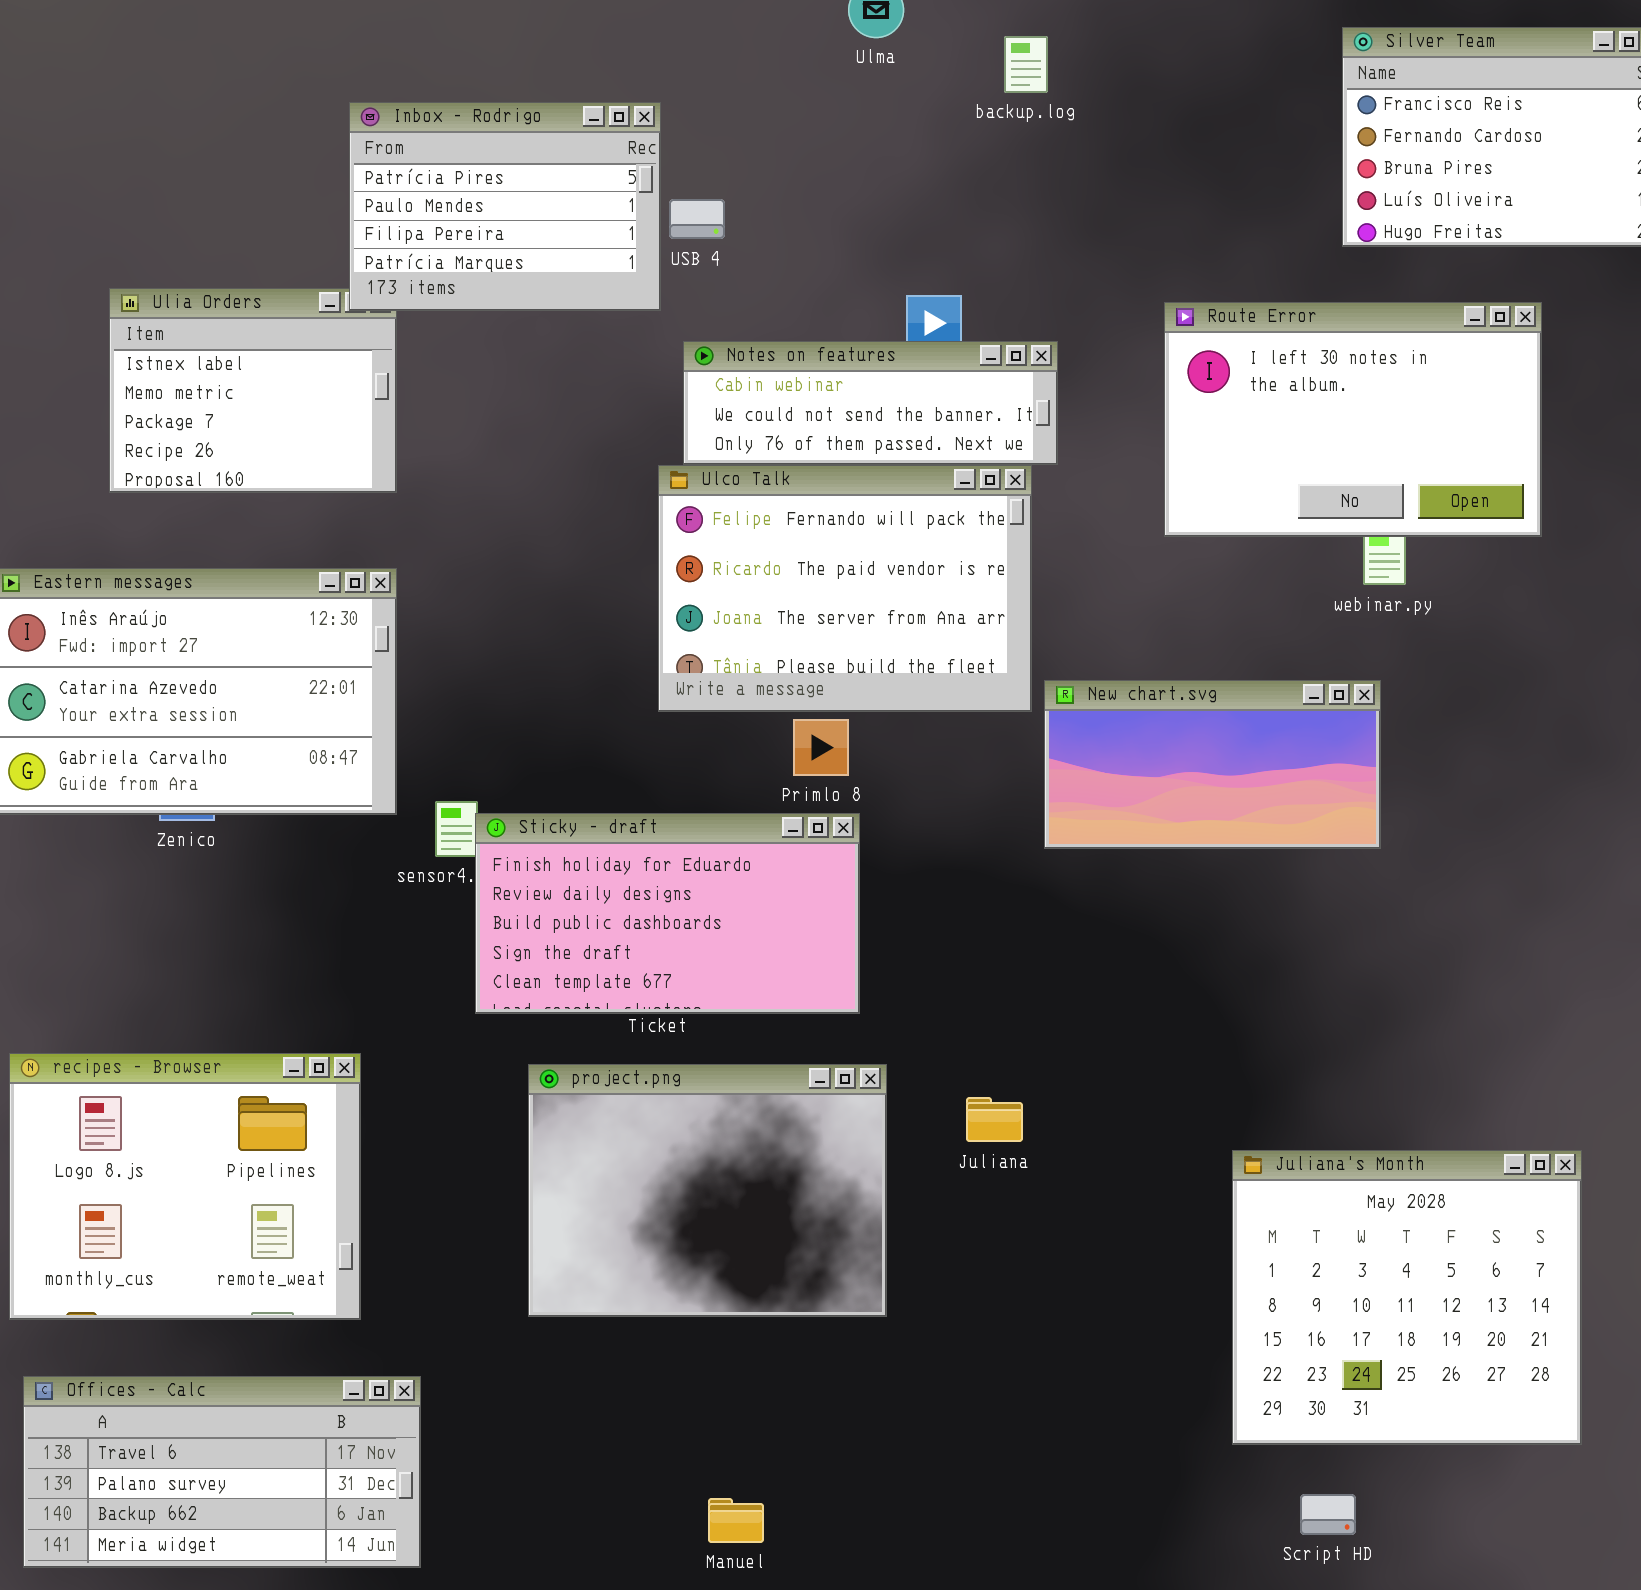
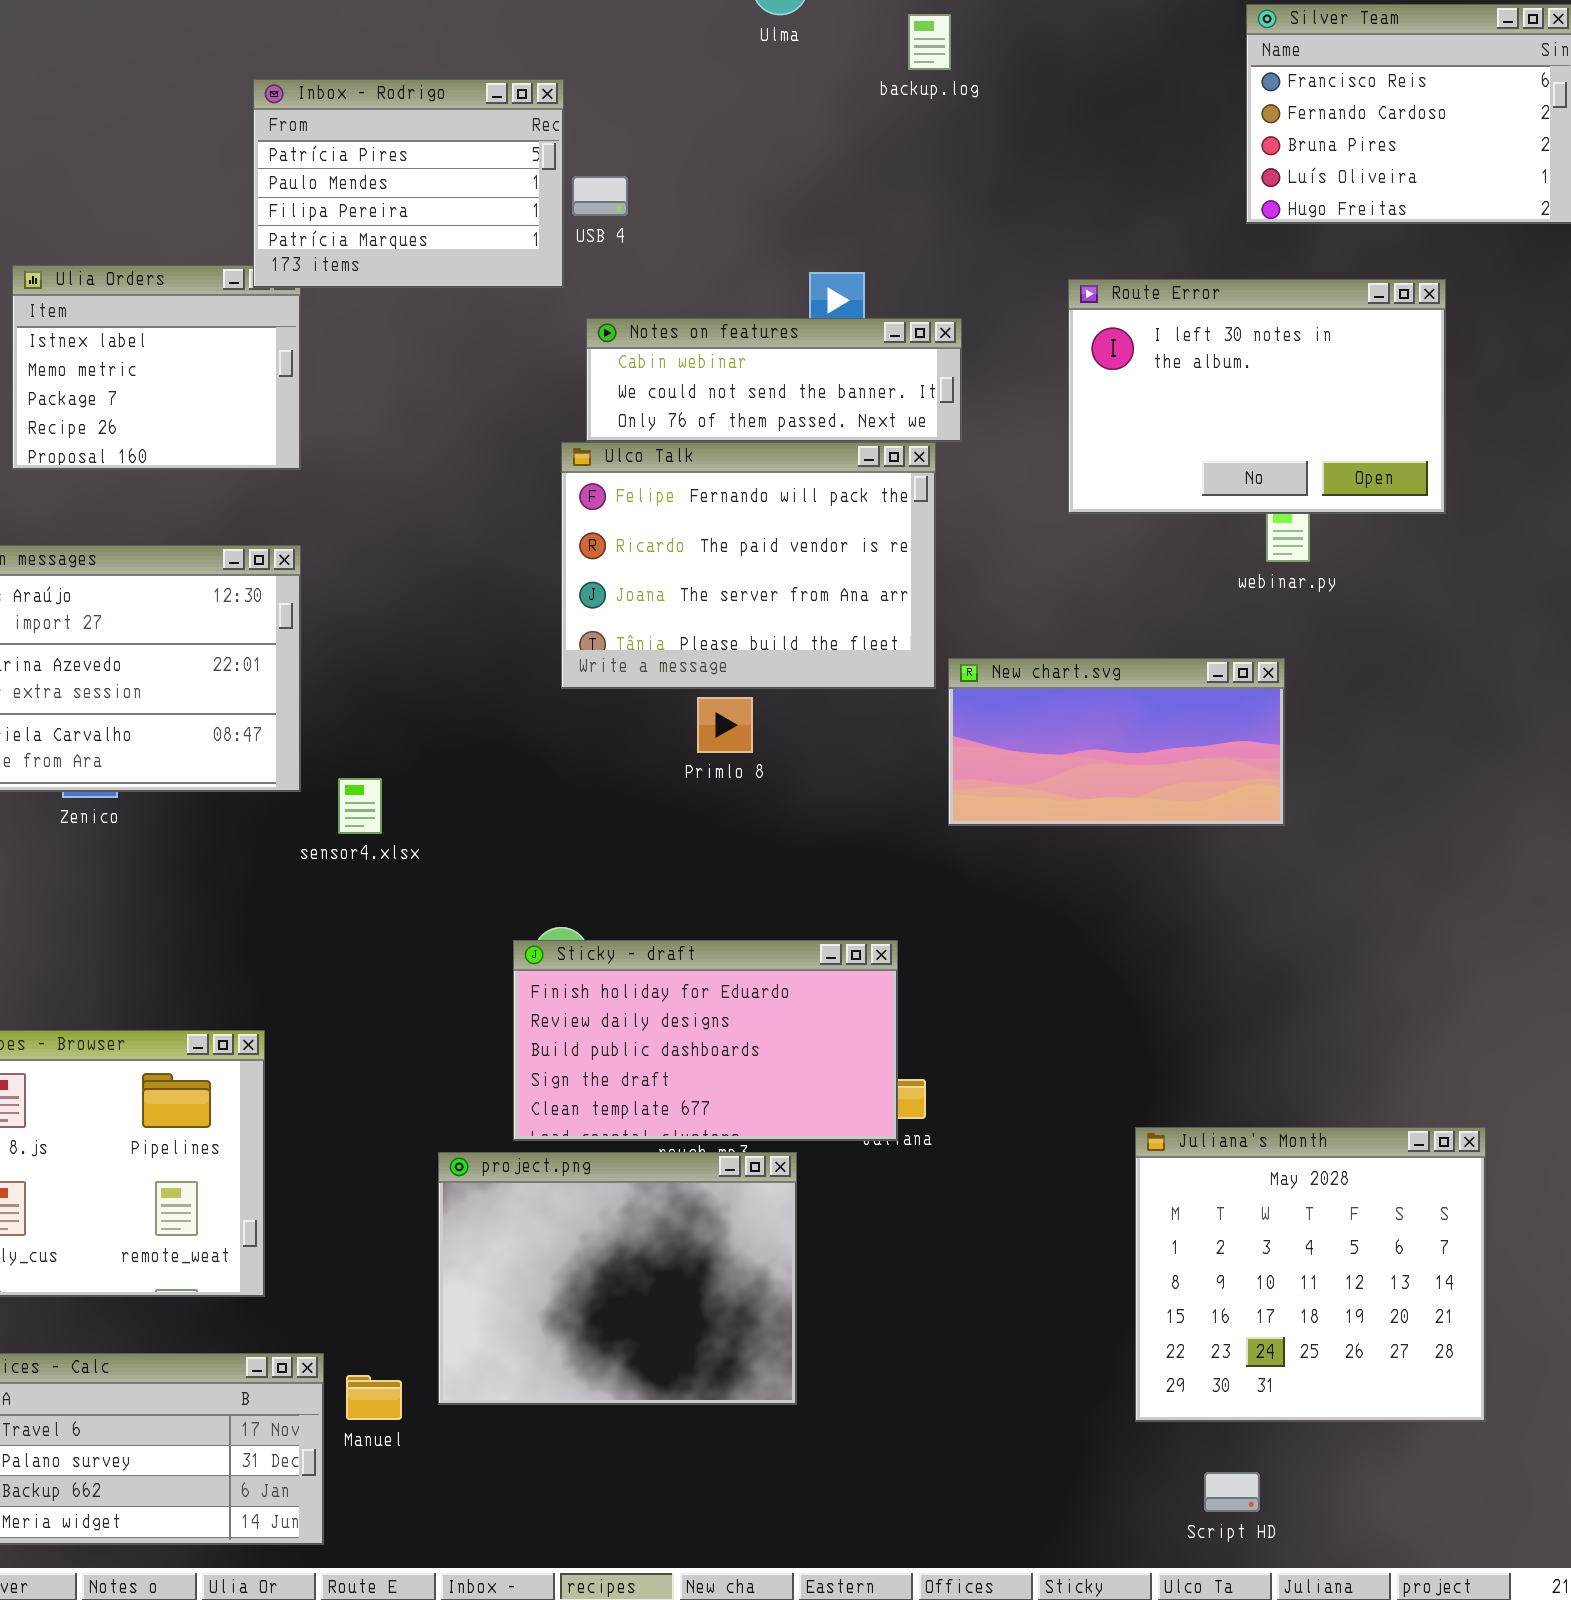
Sticky - draft: [475,813,860,1014] -> [513,940,898,1141], moved
project.png: [528,1064,887,1317] -> [438,1152,797,1405], moved
Manuel: [708,1498,764,1543] -> [346,1375,402,1420], moved

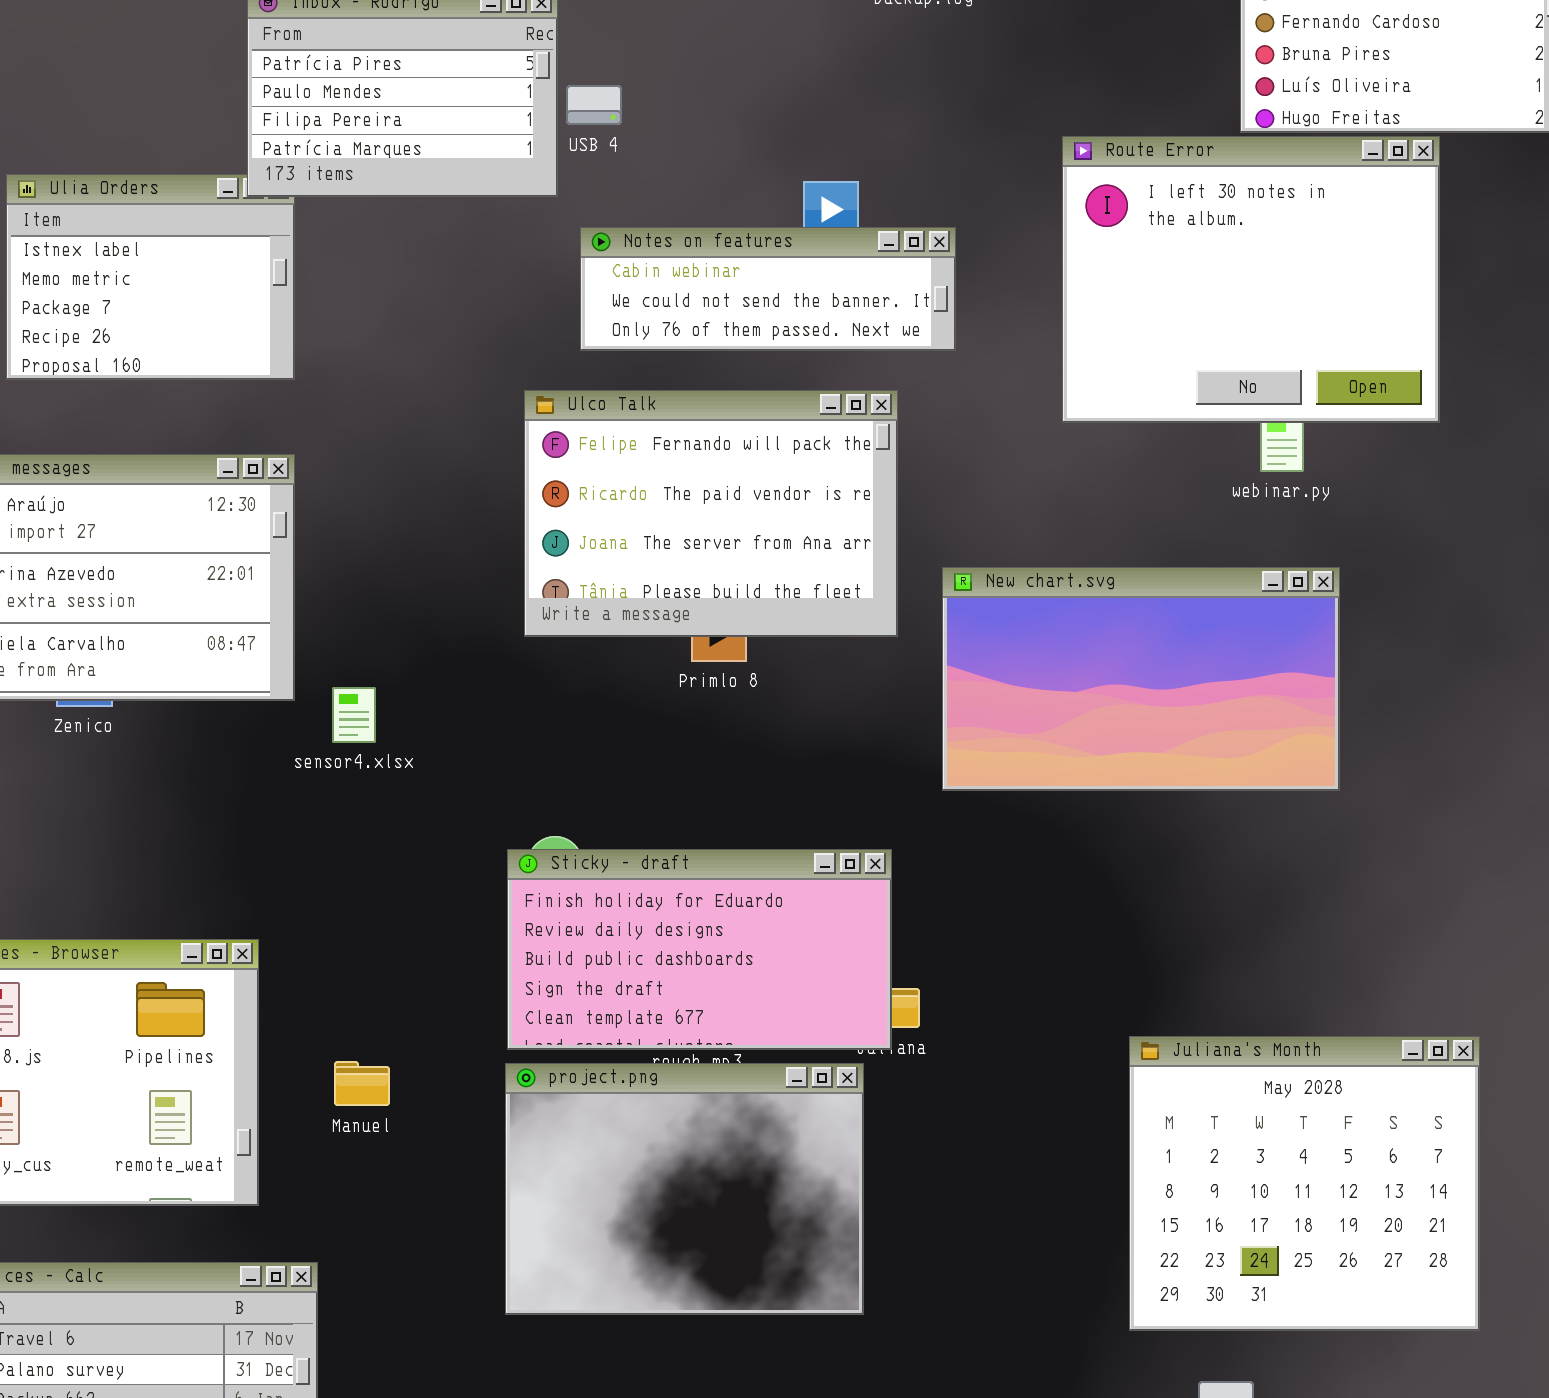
Route Error: [1068,279,1446,514] -> [1062,136,1440,423], resized
Ulco Talk: [561,442,936,689] -> [524,390,898,637], moved
New chart.svg: [948,658,1285,826] -> [942,567,1340,791], resized
project.png: [438,1152,797,1405] -> [505,1063,864,1315], moved
Manuel: [346,1375,402,1420] -> [334,1061,390,1106], moved

